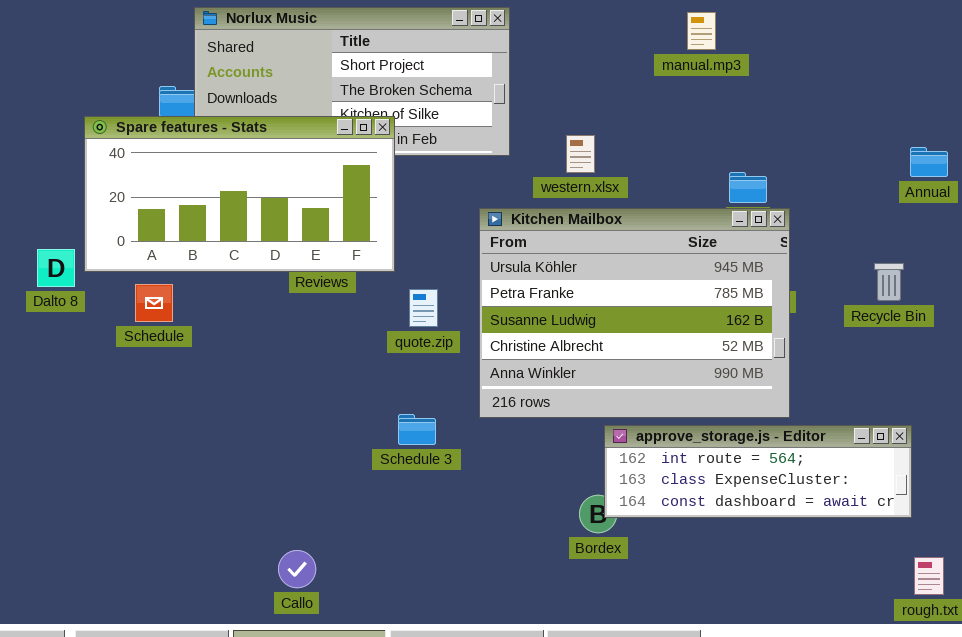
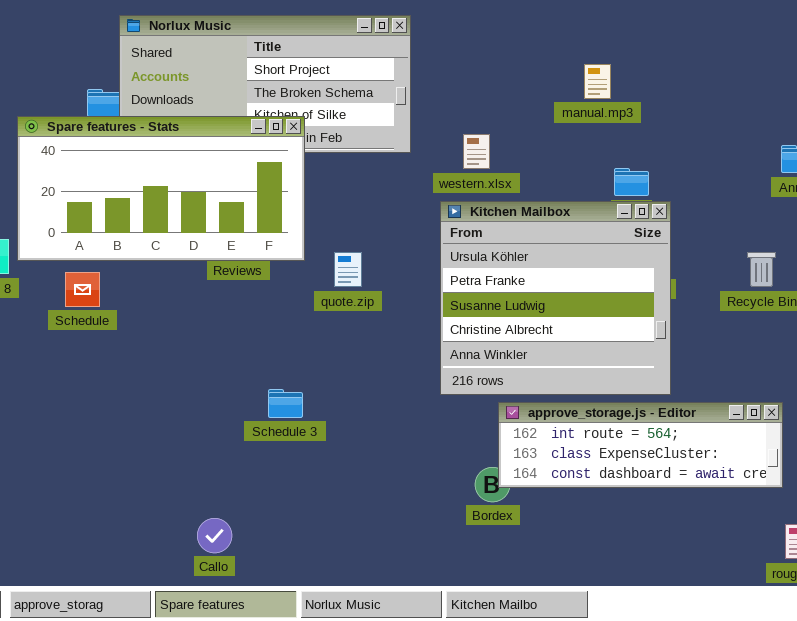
manual.mp3: [687,12,716,50] -> [584,64,611,99], moved
Kitchen Mailbox: [479,208,790,418] -> [440,201,671,395], resized
quote.zip: [409,289,438,327] -> [334,252,362,287], moved
Schedule 3: [398,414,436,445] -> [268,389,303,418], moved

